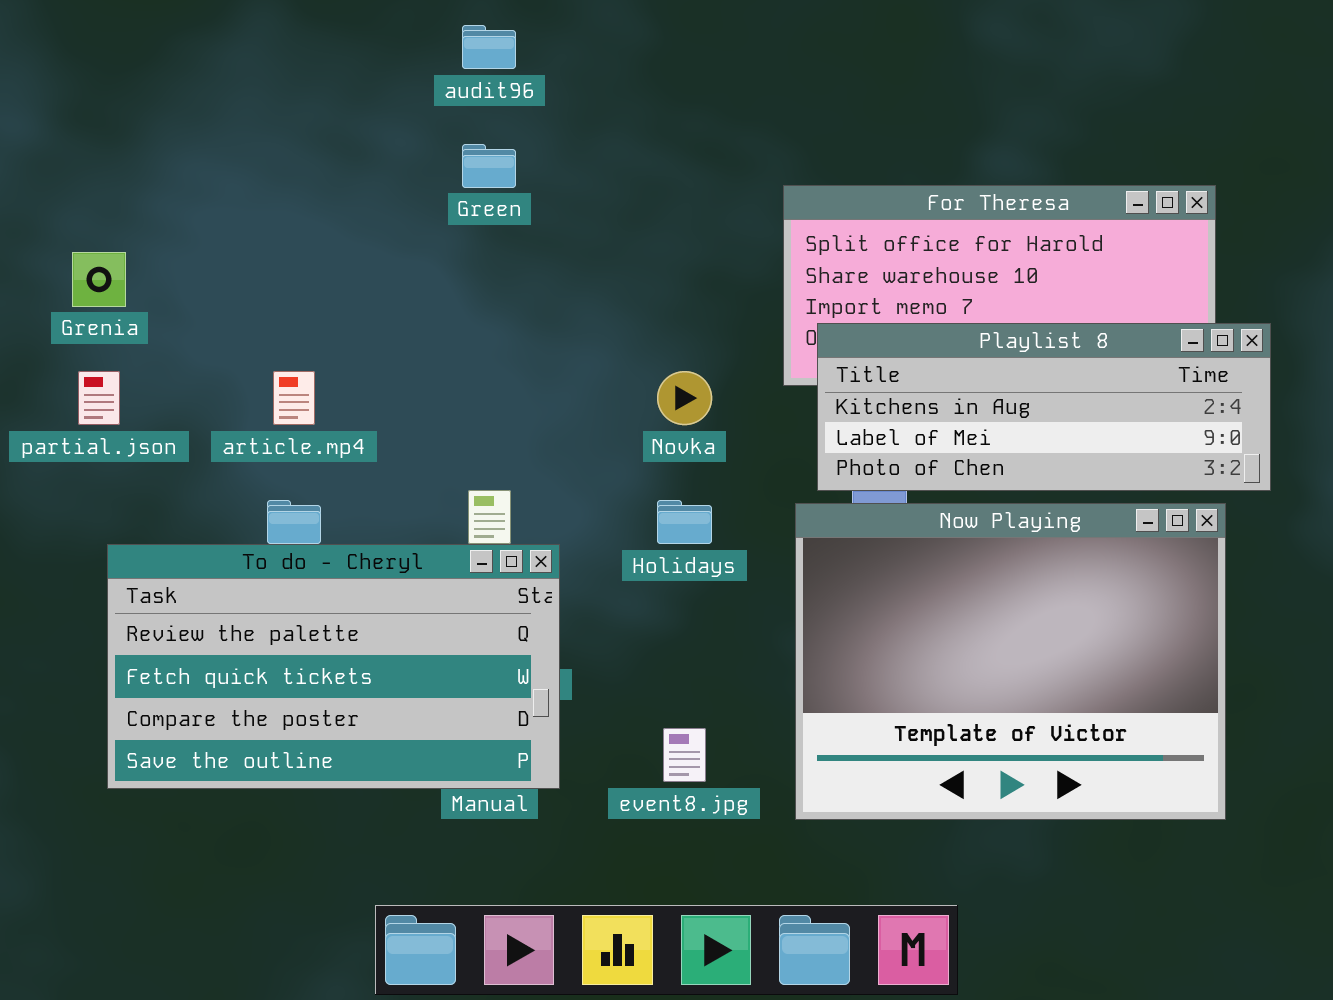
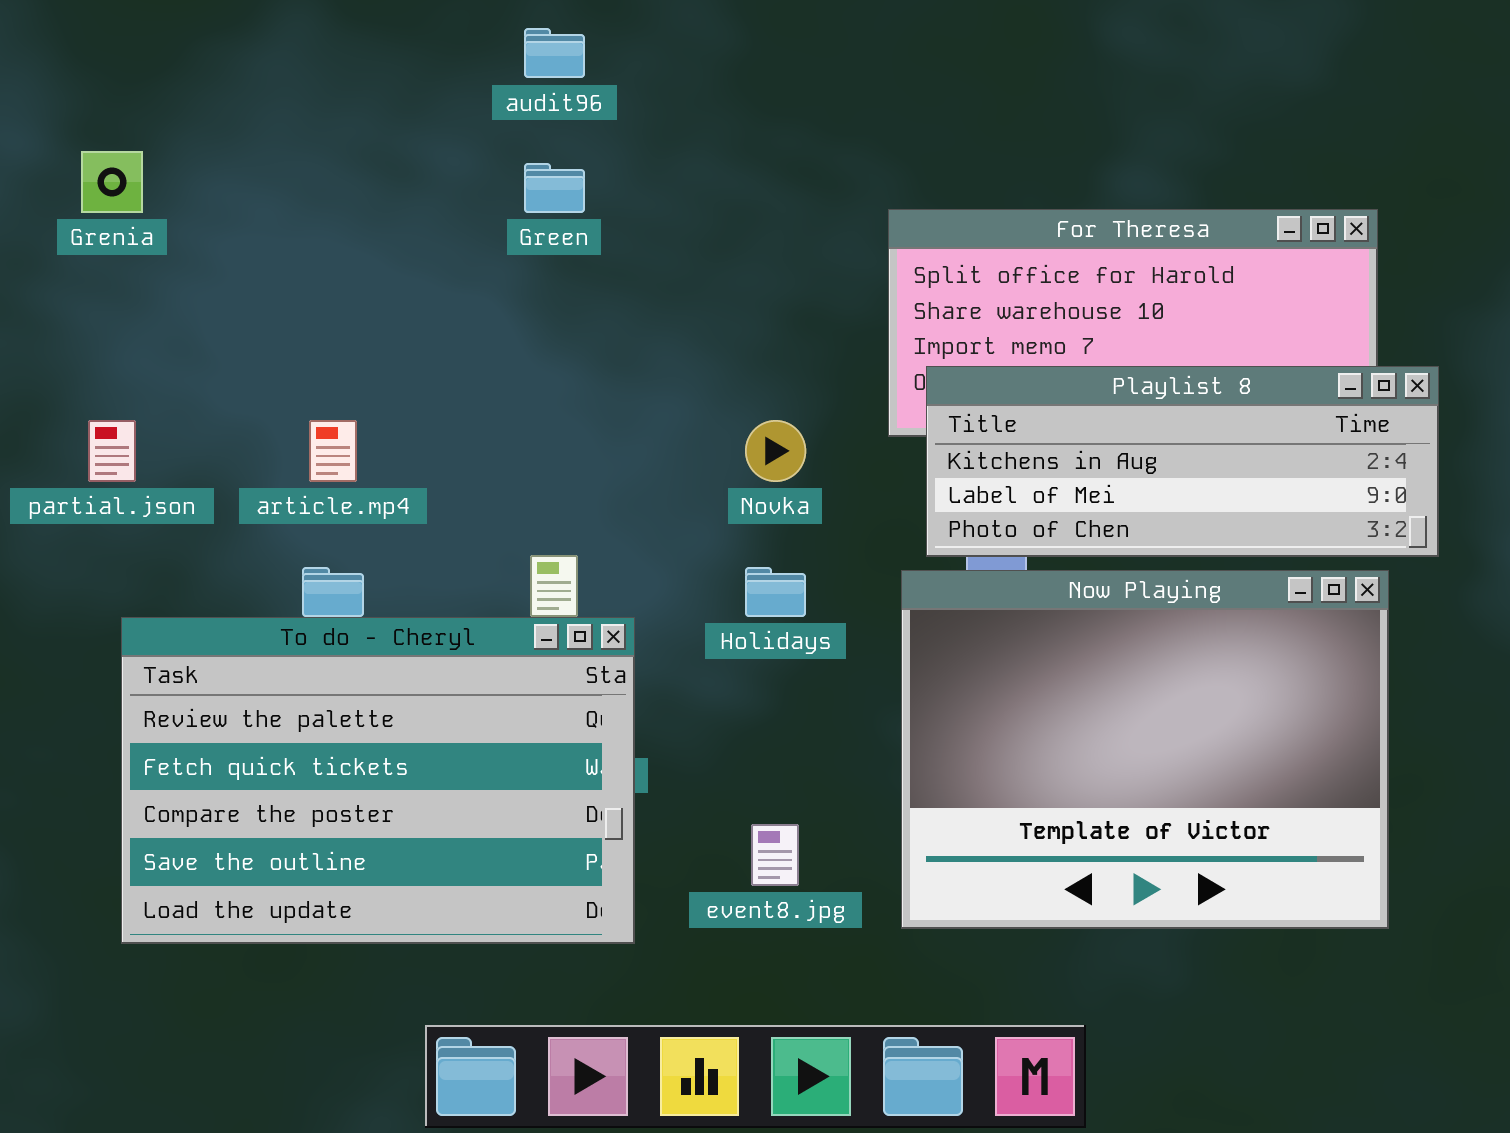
Grenia: [72,252,126,307] -> [81,151,143,213], moved
To do - Cheryl: [107,544,560,789] -> [121,617,635,944], resized

